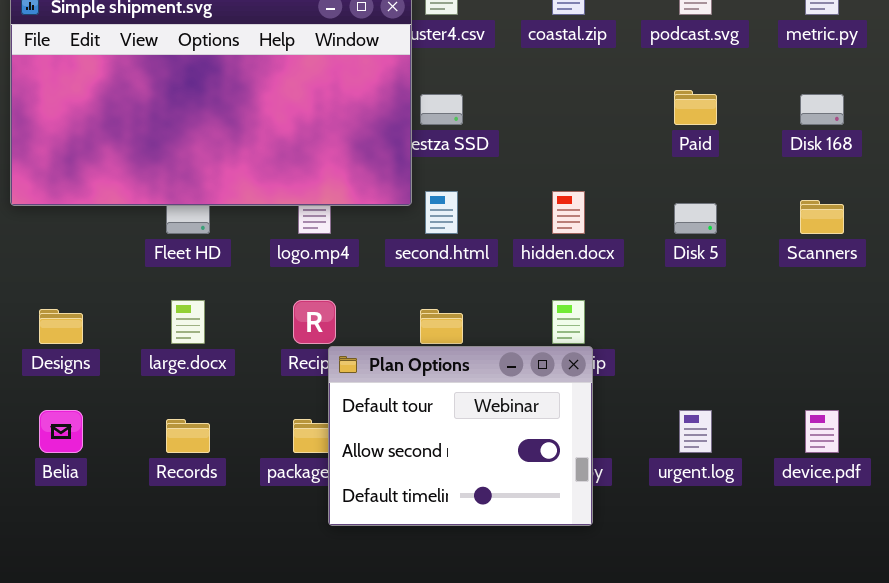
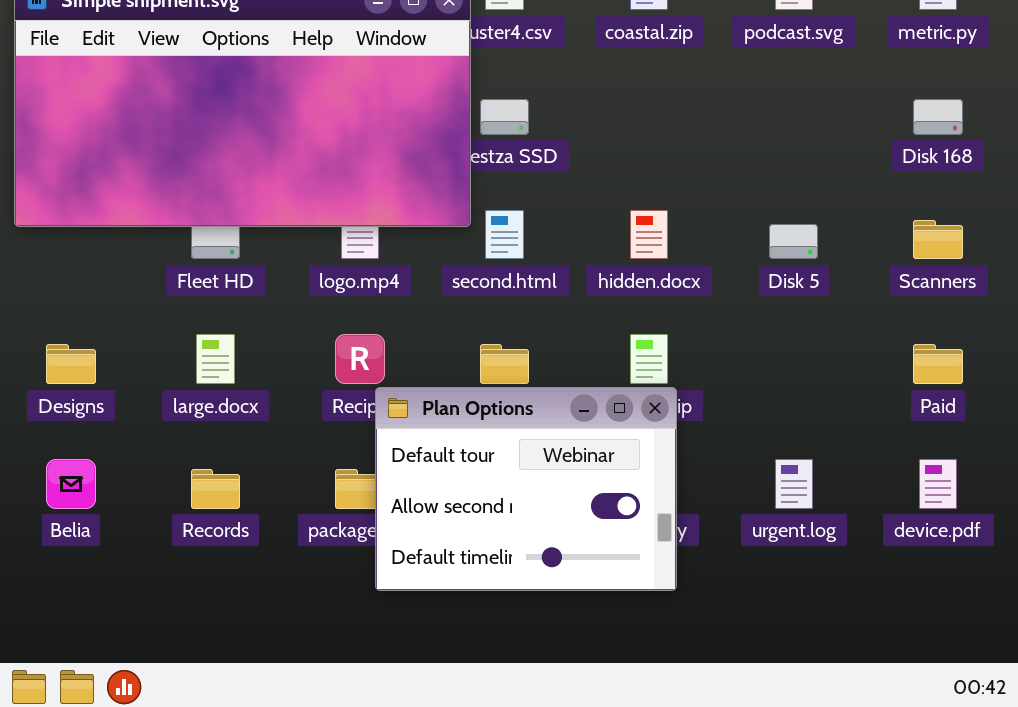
Paid: [674,90,717,125] -> [913,344,963,384], moved

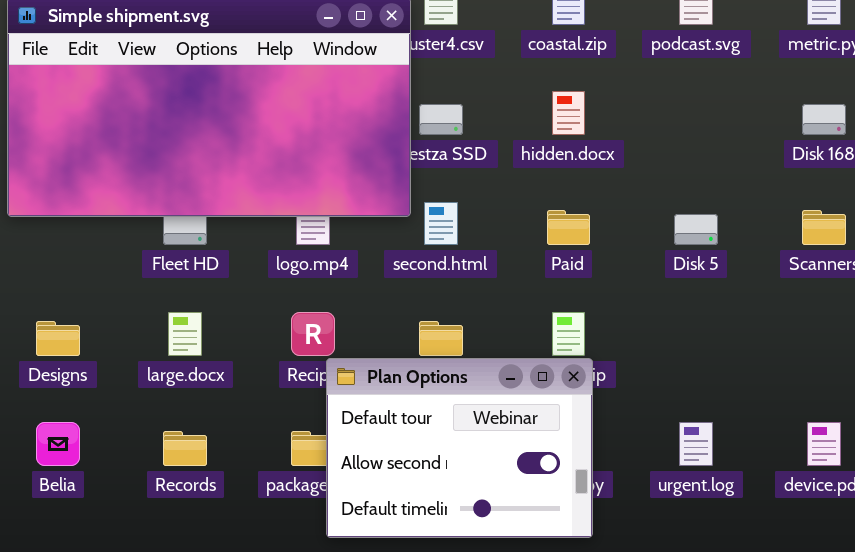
hidden.docx: [630,210,668,259] -> [552,91,585,135], moved
Paid: [913,344,963,384] -> [547,210,590,245], moved

